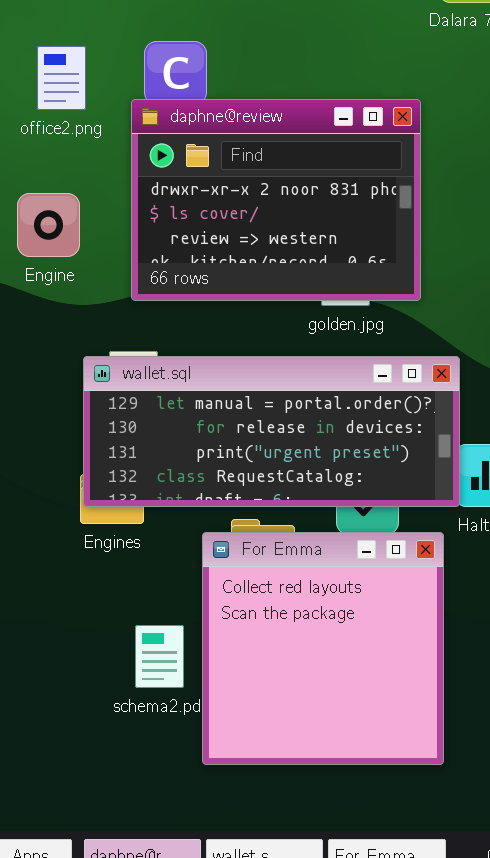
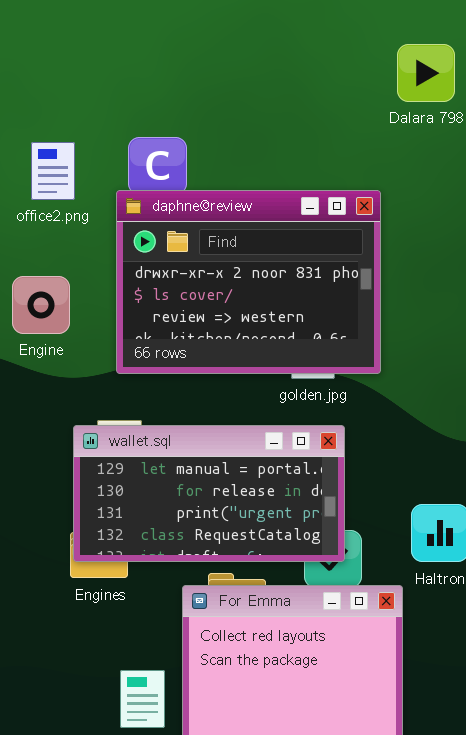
wallet.sql: [83,356,460,507] -> [73,425,345,562], resized

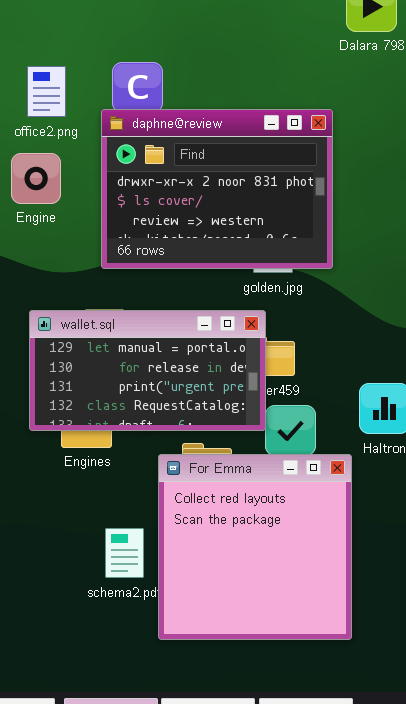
Engine: [12,276,70,334] -> [11,153,61,204], moved
wallet.sql: [73,425,345,562] -> [29,310,266,431], moved

